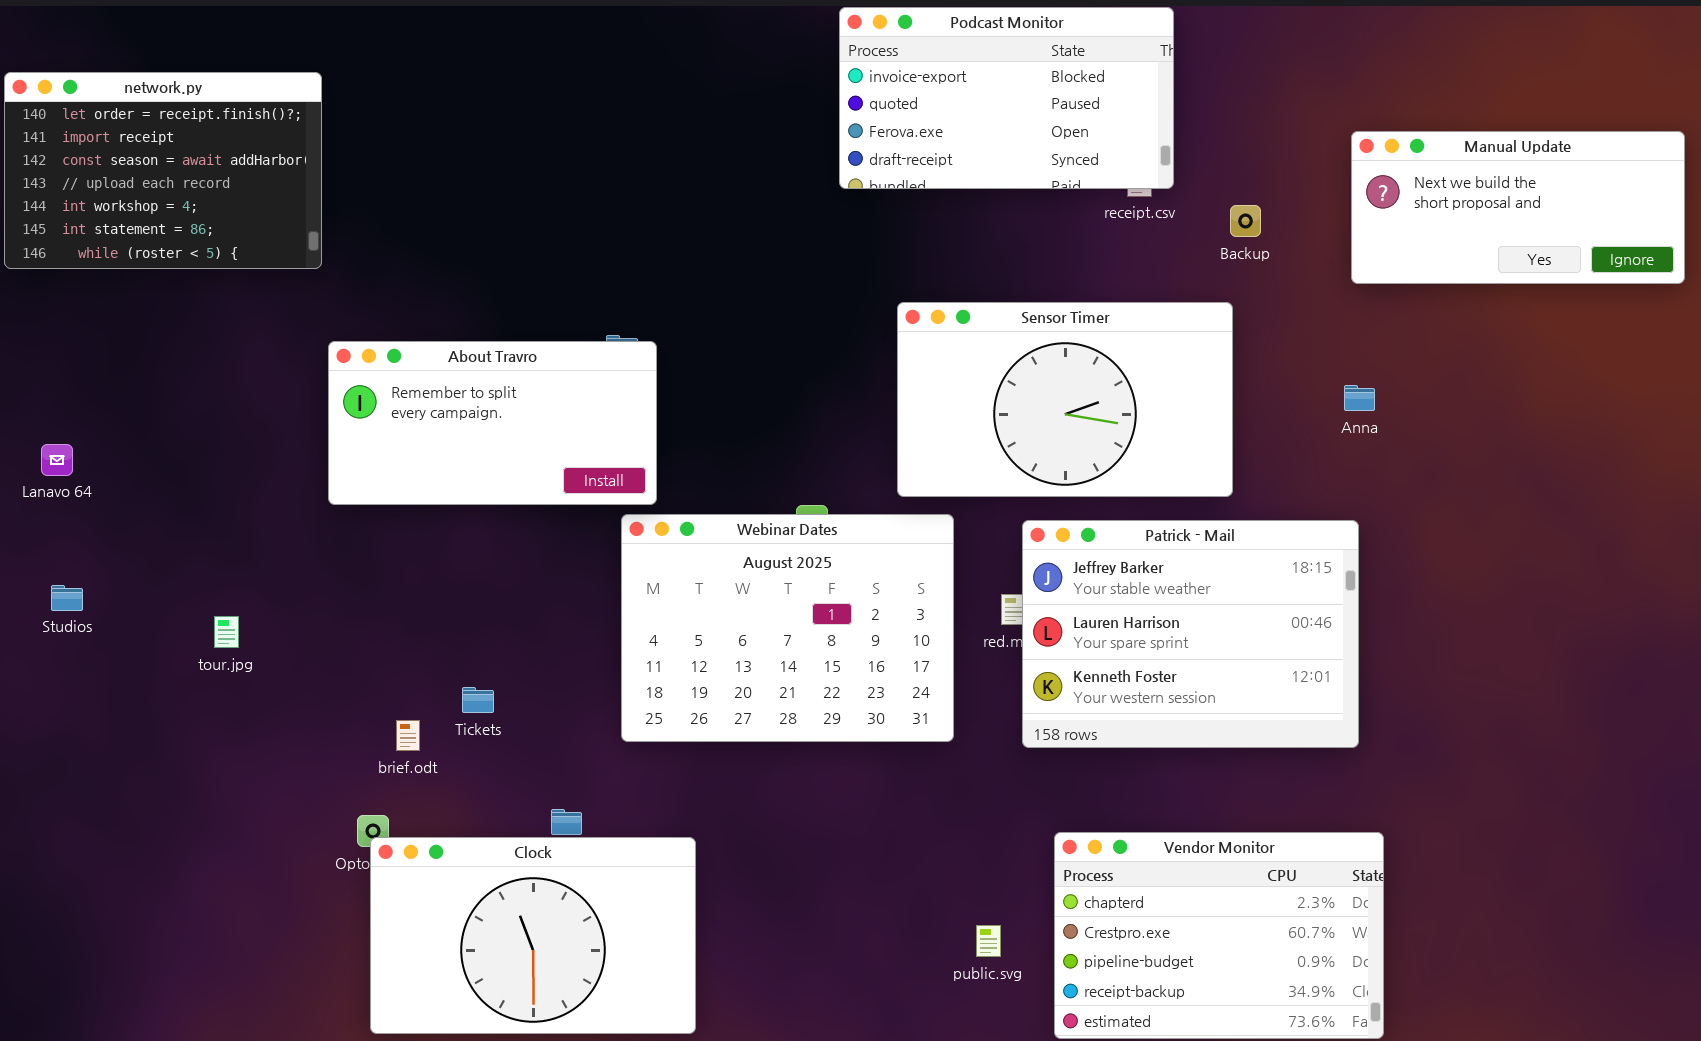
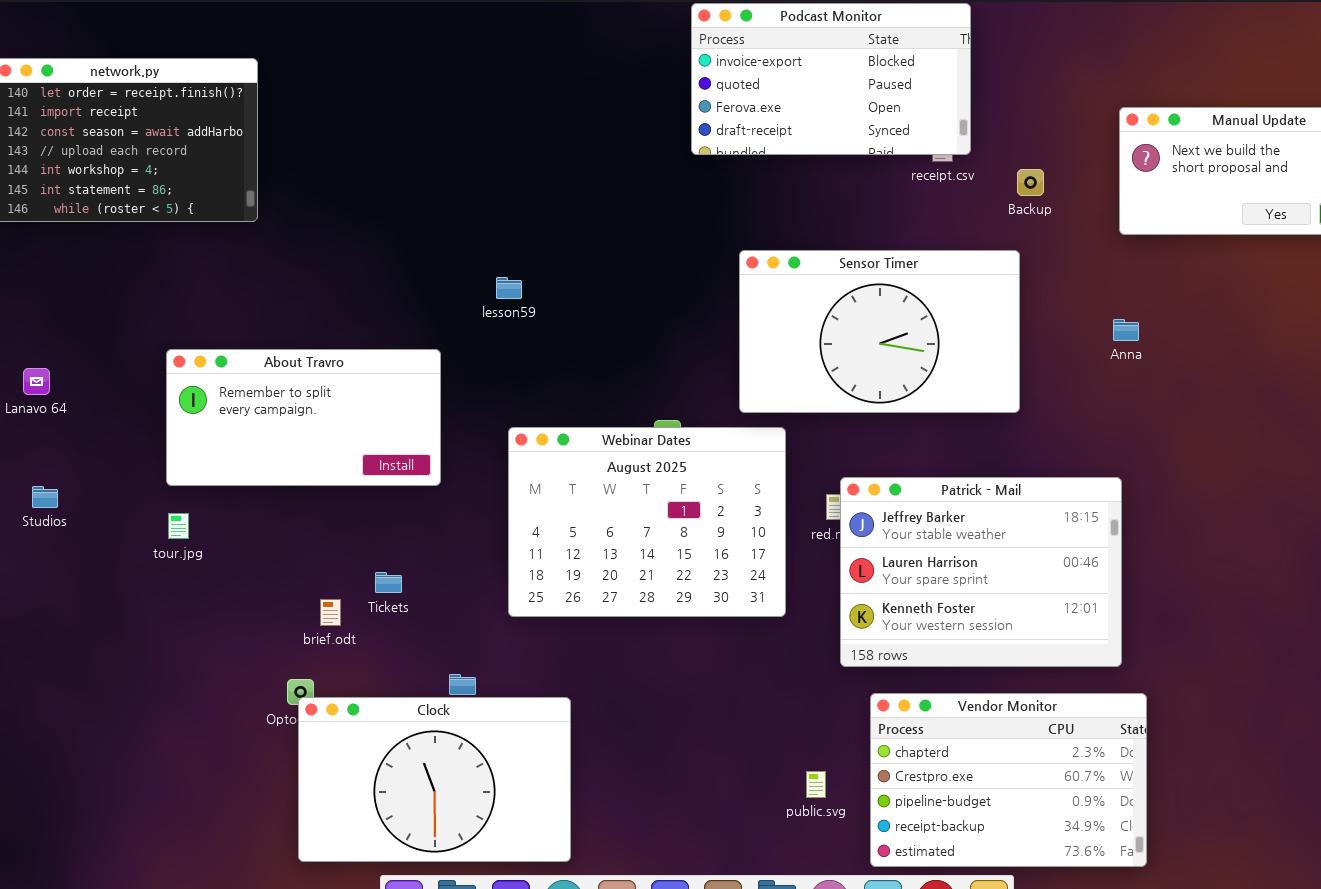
About Travro: [328,341,657,505] -> [166,349,441,486], moved
Patrick - Mail: [1022,520,1359,748] -> [840,477,1122,667], moved

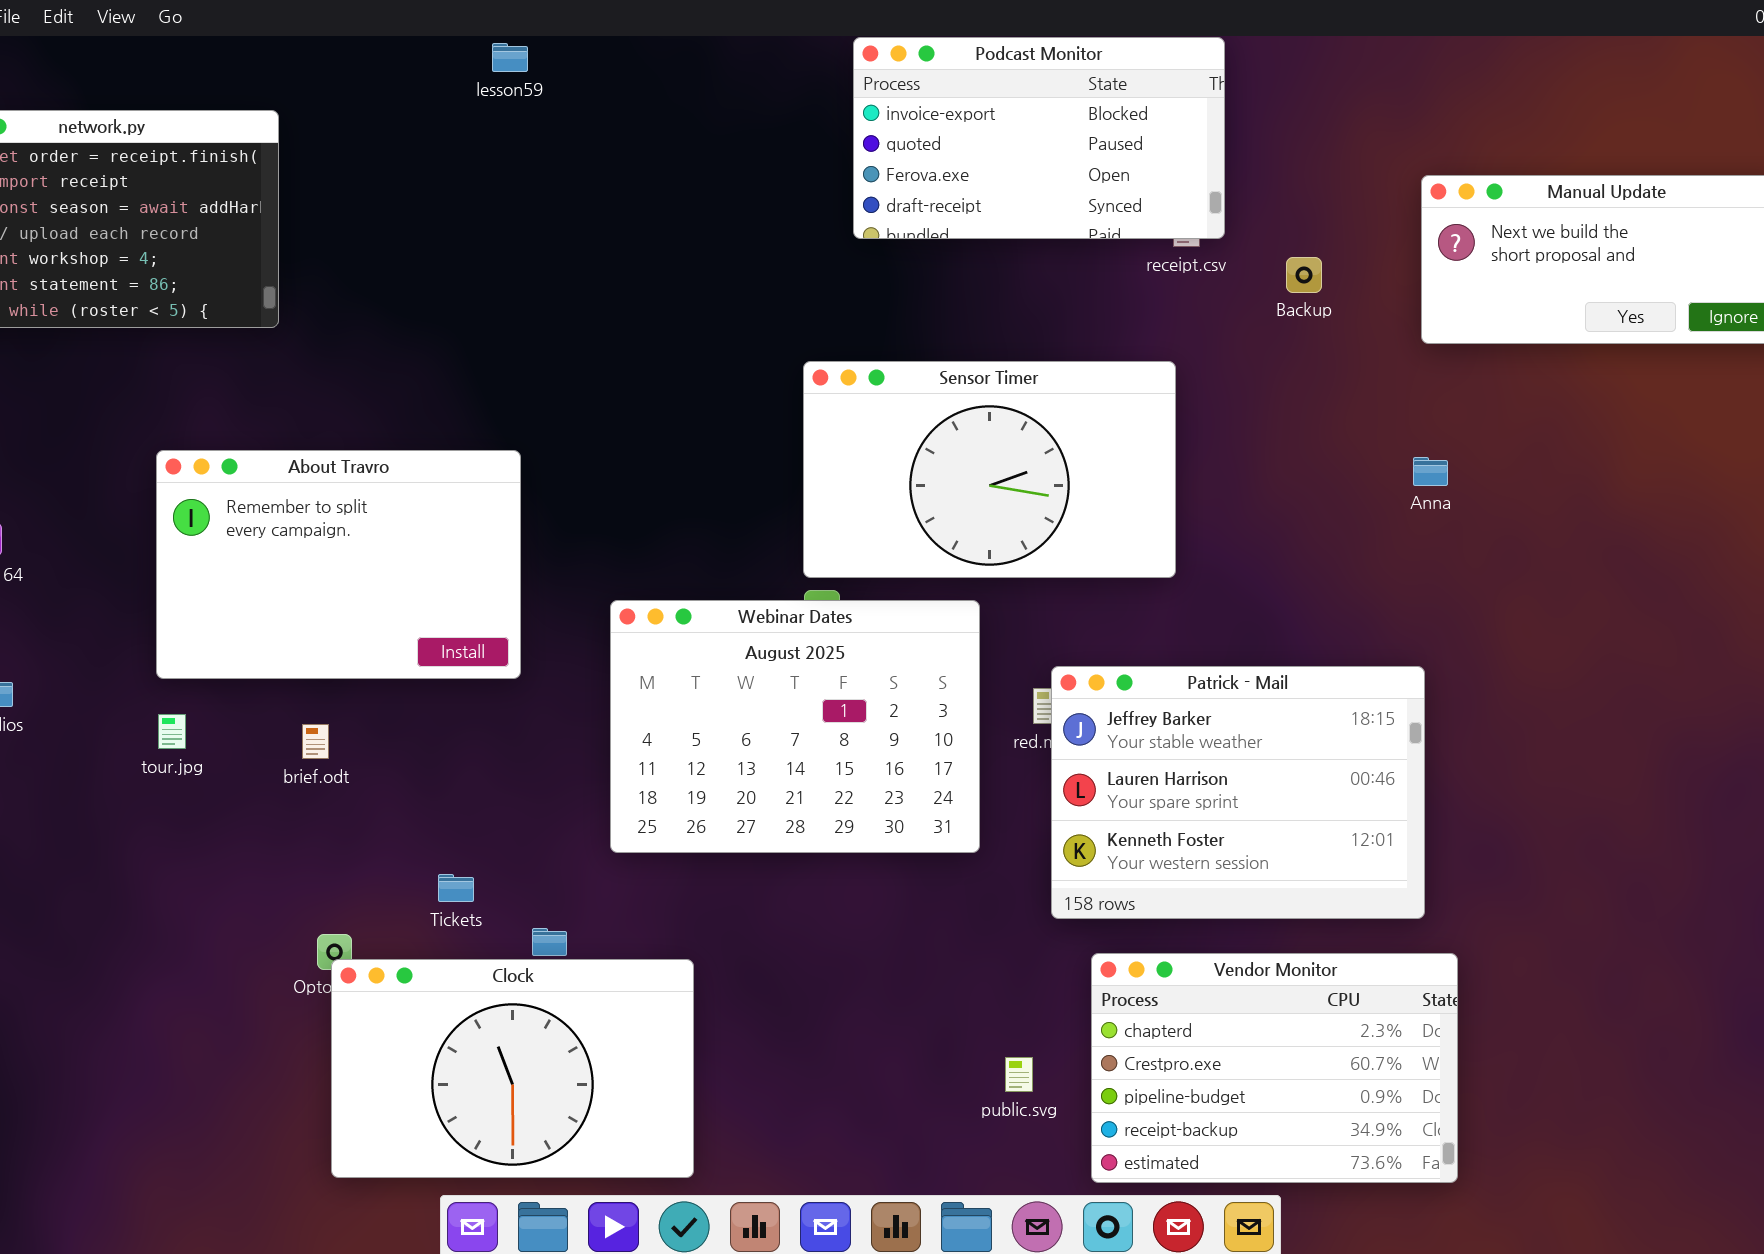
Sensor Timer: [739,250,1020,413] -> [803,361,1176,578], moved
lesson59: [496,277,522,299] -> [492,43,528,72], moved
About Travro: [166,349,441,486] -> [156,450,521,679], resized
Tickets: [375,572,402,593] -> [438,874,474,902], moved
brief.odt: [320,599,341,626] -> [302,724,329,759], moved

